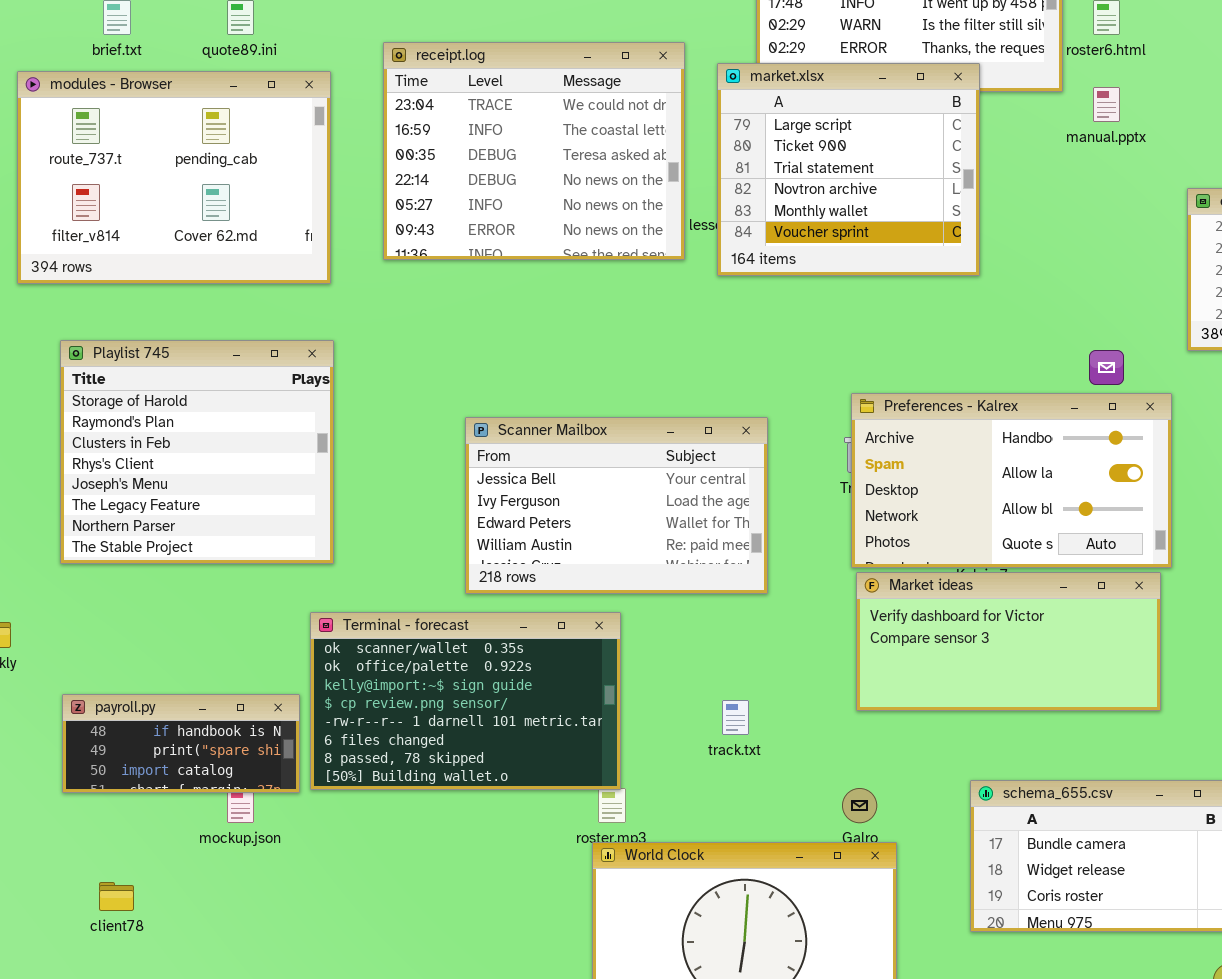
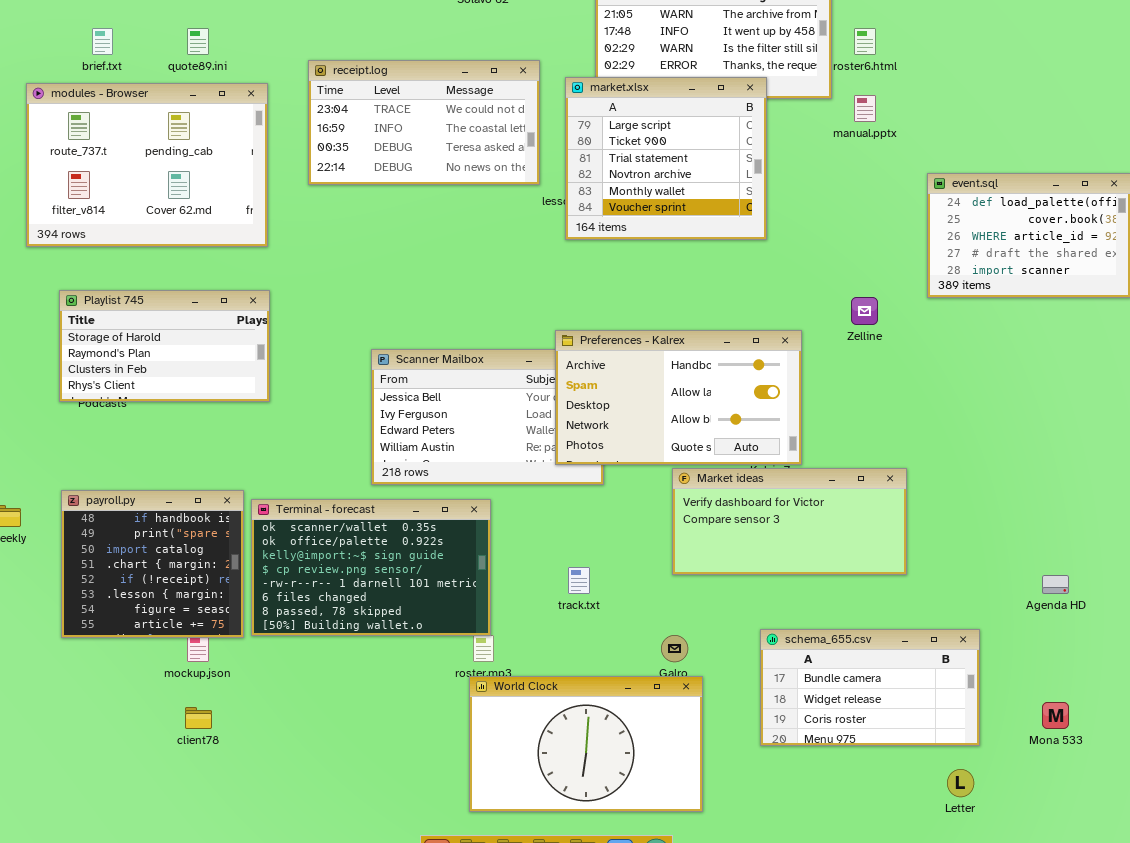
receipt.log: [383,42,685,260] -> [308,60,540,185], resized
Playlist 745: [60,340,334,564] -> [59,290,270,402], resized
Preferences - Kalrex: [851,393,1172,568] -> [555,330,802,465], moved
payroll.py: [62,694,300,793] -> [61,490,244,638], resized
client78: [99,882,134,911] -> [185,707,212,729], moved

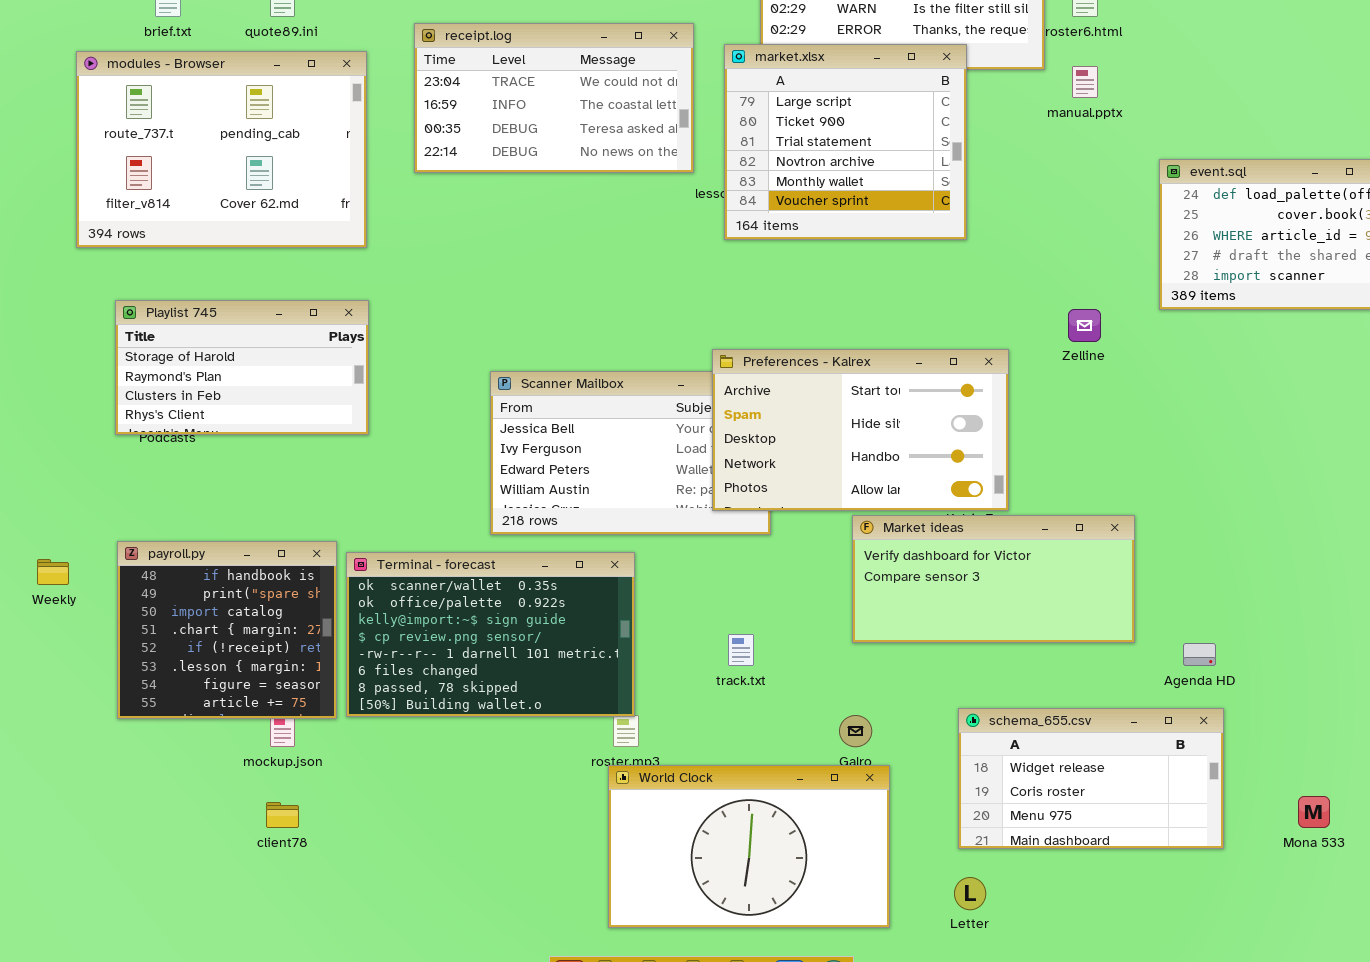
Preferences - Kalrex: [555,330,802,465] -> [712,349,1009,511], scrolled up 2 rows
Agenda HD: [1042,575,1069,594] -> [1183,643,1216,666], moved
schema_655.csv: [760,629,980,746] -> [958,708,1224,849], scrolled down 1 row
Letter: [947,769,974,797] -> [954,877,986,910], moved

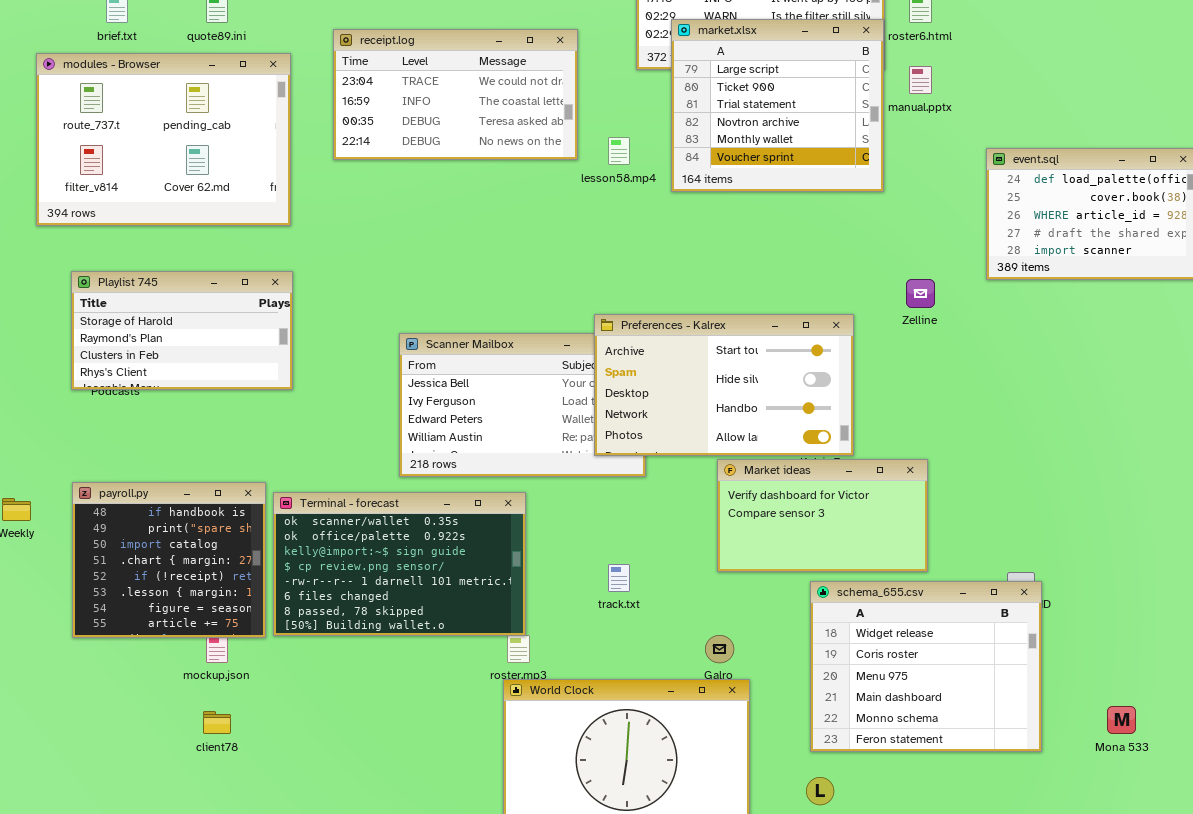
market.xlsx: [724,44,967,240] -> [671,19,884,192], moved
Market ideas: [852,515,1135,643] -> [717,459,928,572], resized
schema_655.csv: [958,708,1224,849] -> [810,581,1042,752], resized

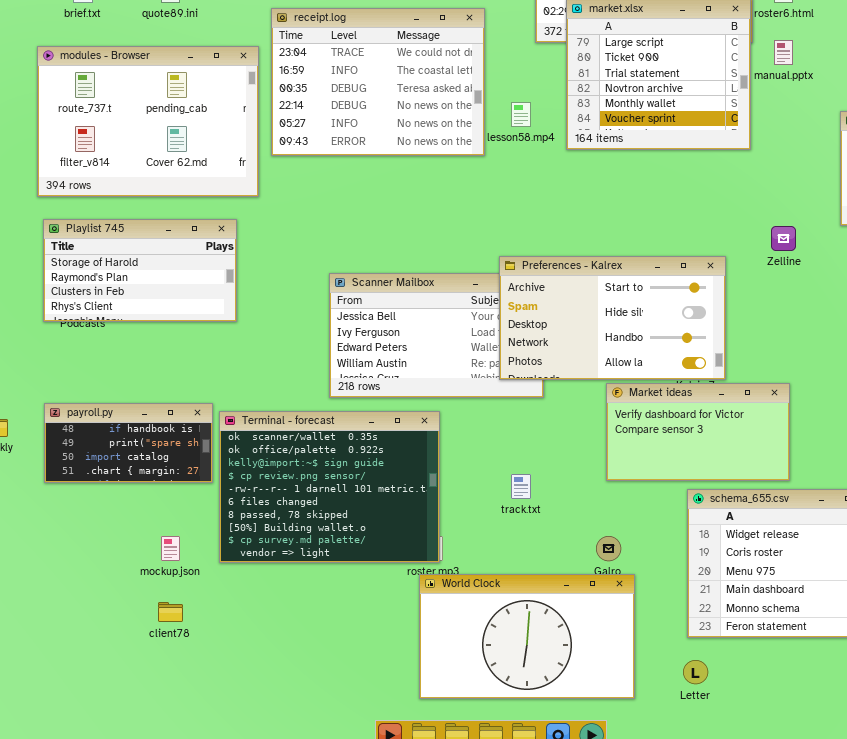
receipt.log: [333,29,578,160] -> [271,8,485,156], resized
modules - Browser: [36,53,291,226] -> [37,46,259,197], moved
payroll.py: [72,482,266,638] -> [44,403,213,483], resized
Terminal - forecast: [273,492,526,636] -> [219,411,440,563], resized

